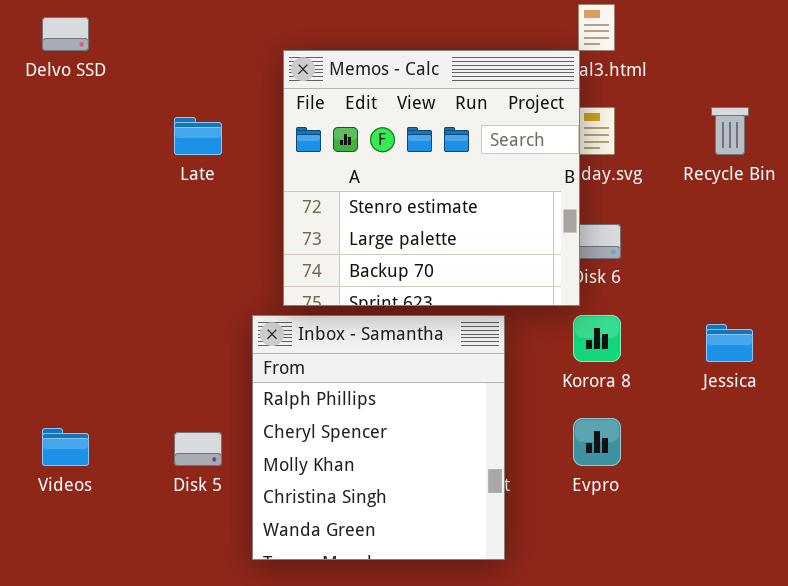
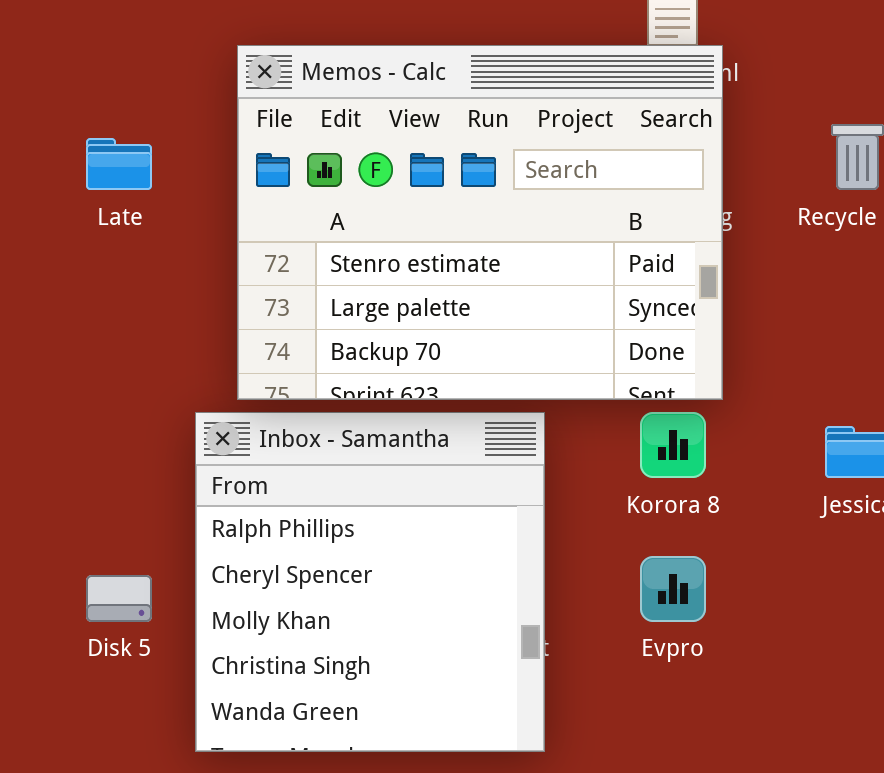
Memos - Calc: [283,50,580,306] -> [237,45,723,400], resized

